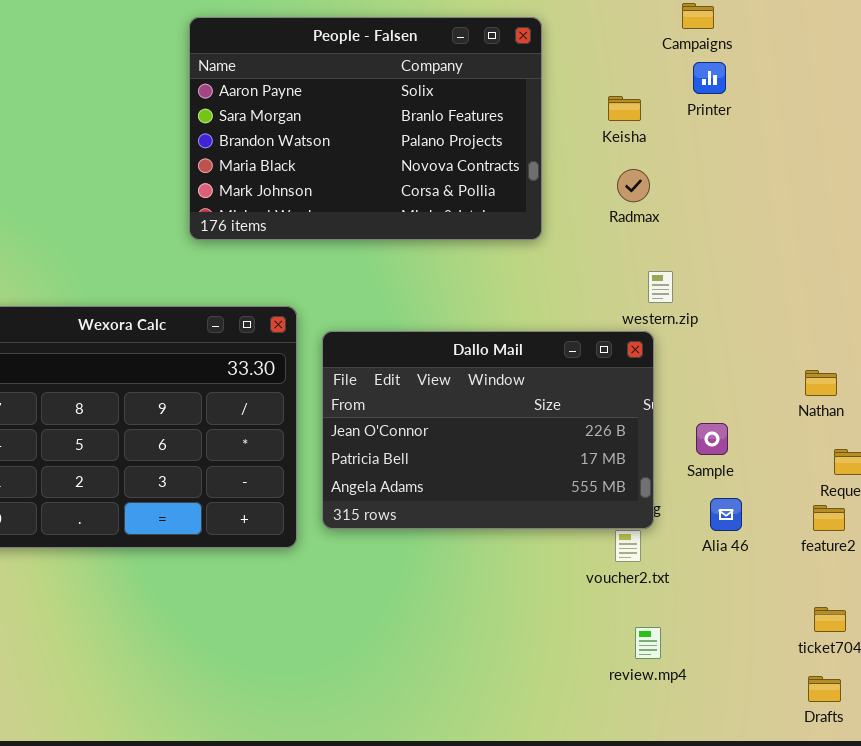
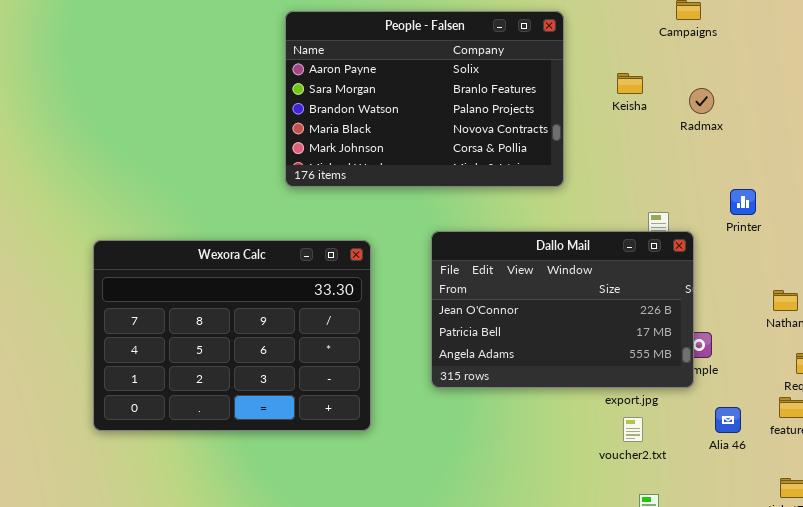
Printer: [693,62,726,94] -> [730,189,756,215], moved
Radmax: [617,169,650,202] -> [689,88,714,114], moved
Dallo Mail: [322,331,654,529] -> [431,231,694,388], moved
Alia 46: [710,498,742,531] -> [715,407,741,433], moved

